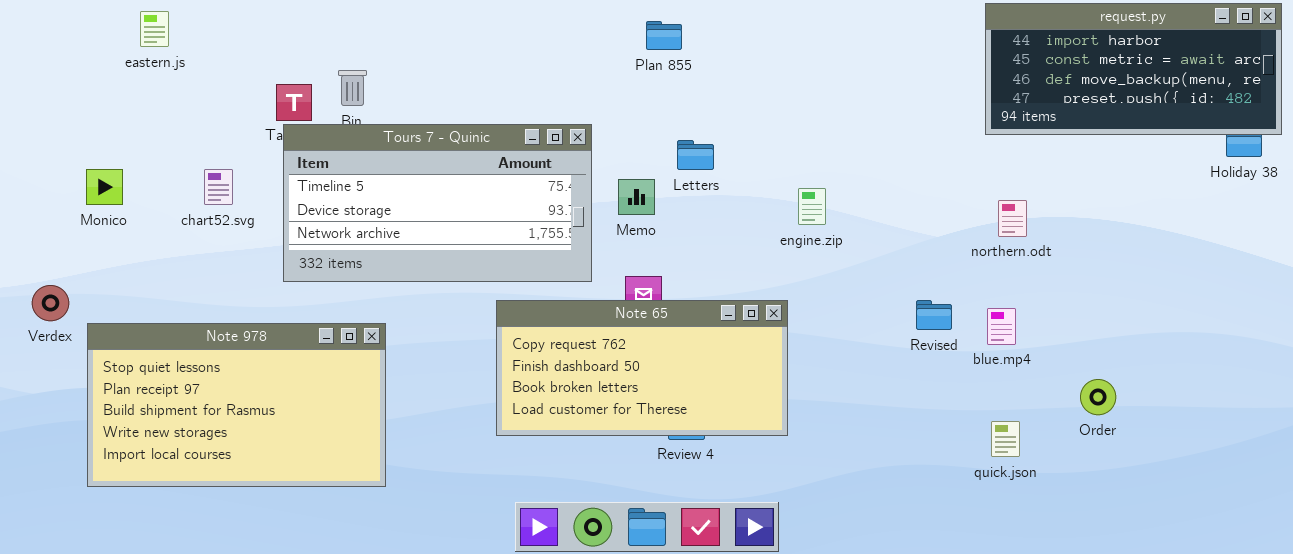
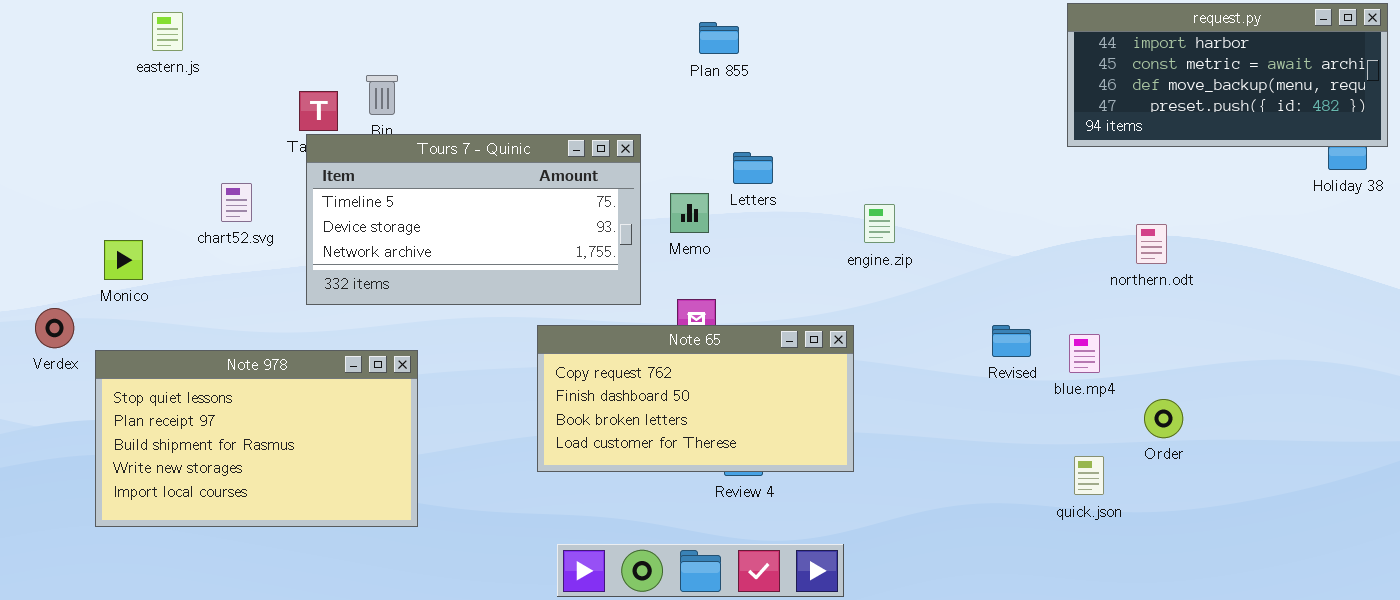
Monico: [86,169,123,205] -> [104,240,143,280], moved
northern.odt: [998,200,1027,237] -> [1136,224,1167,264], moved
Order: [1080,379,1116,415] -> [1144,399,1183,438], moved

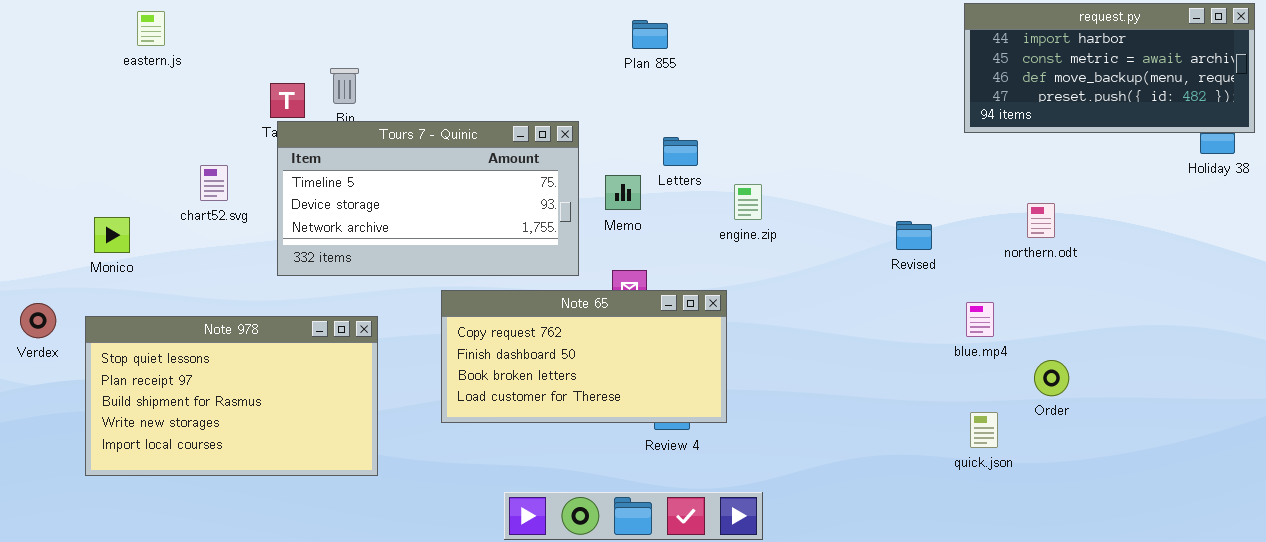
engine.zip: [864,204,895,243] -> [734,184,762,220], moved
Verdex: [35,308,74,348] -> [20,303,56,338], moved
Note 65: [537,325,854,472] -> [441,290,727,423], moved
Revised: [992,325,1031,357] -> [896,221,932,250], moved

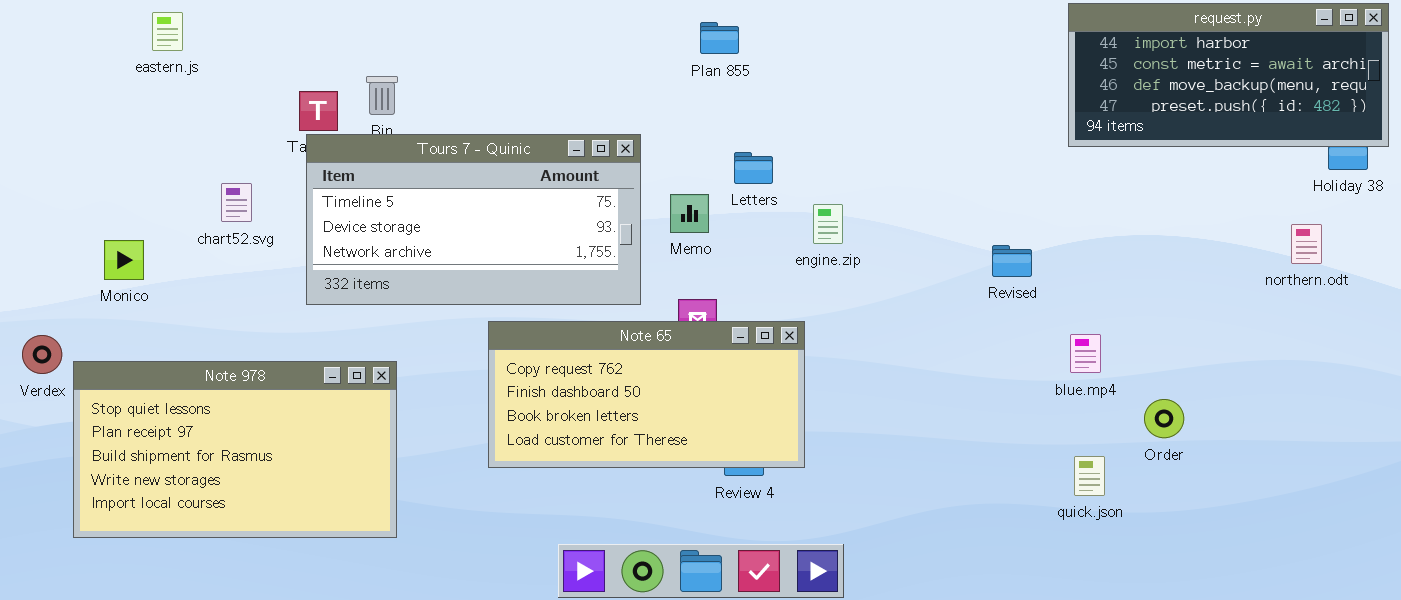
northern.odt: [1027,203,1055,238] -> [1291,224,1322,264], moved
Note 978: [85,316,378,476] -> [73,361,397,538], moved

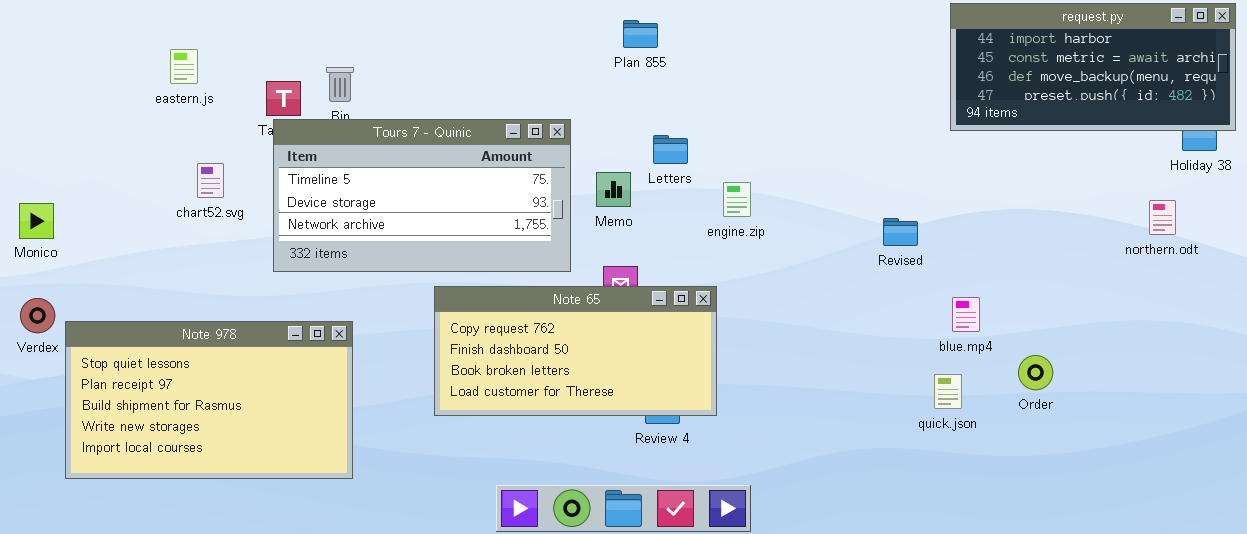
eastern.js: [152,12,183,51] -> [170,49,198,84], moved
Monico: [104,240,144,280] -> [19,203,54,239], moved
quick.json: [1074,456,1105,496] -> [934,374,962,409], moved

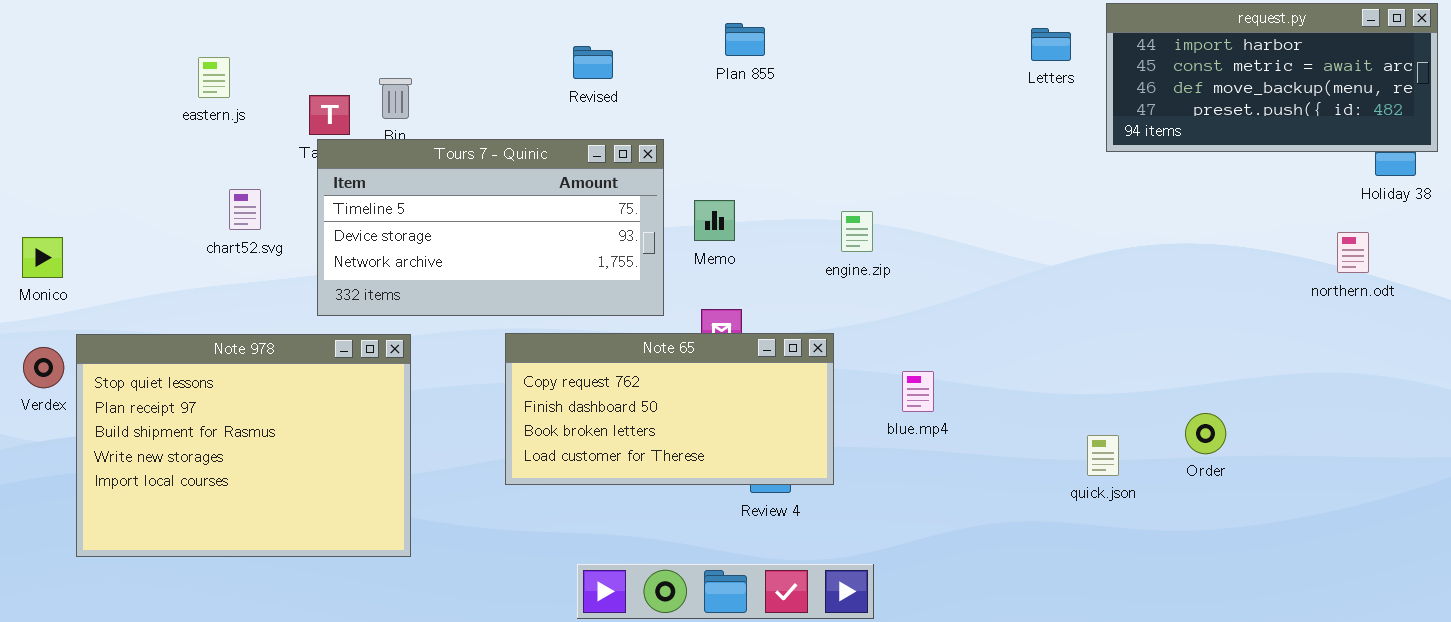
Letters: [653,135,688,164] -> [1031,28,1071,61], moved
Revised: [883,218,918,246] -> [573,46,613,79], moved
blue.mp4: [952,297,980,332] -> [902,371,934,412], moved
Note 978: [65,321,353,479] -> [76,334,411,557], resized

